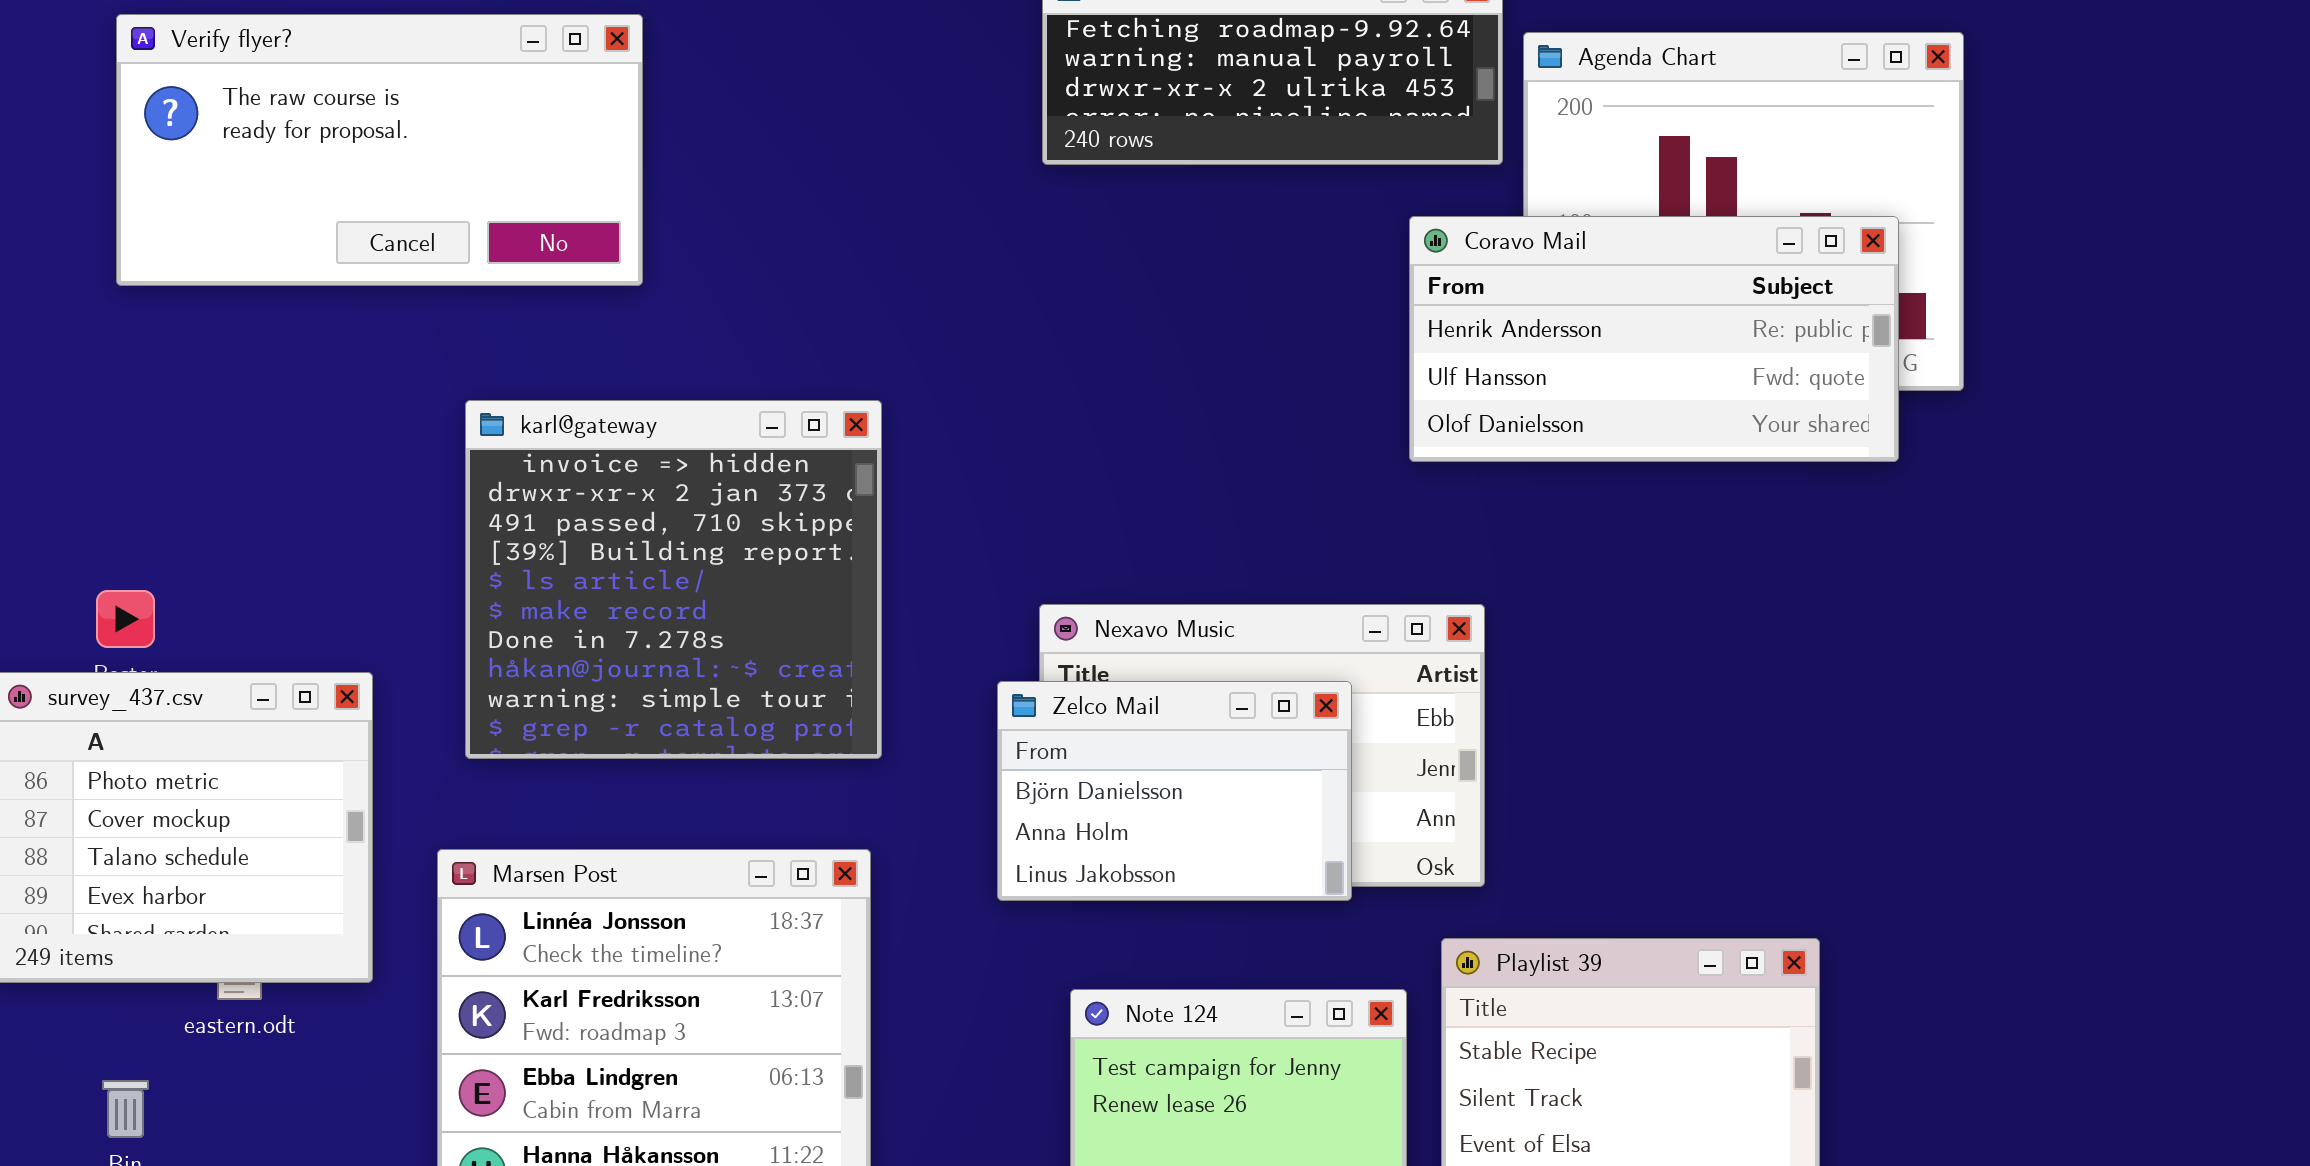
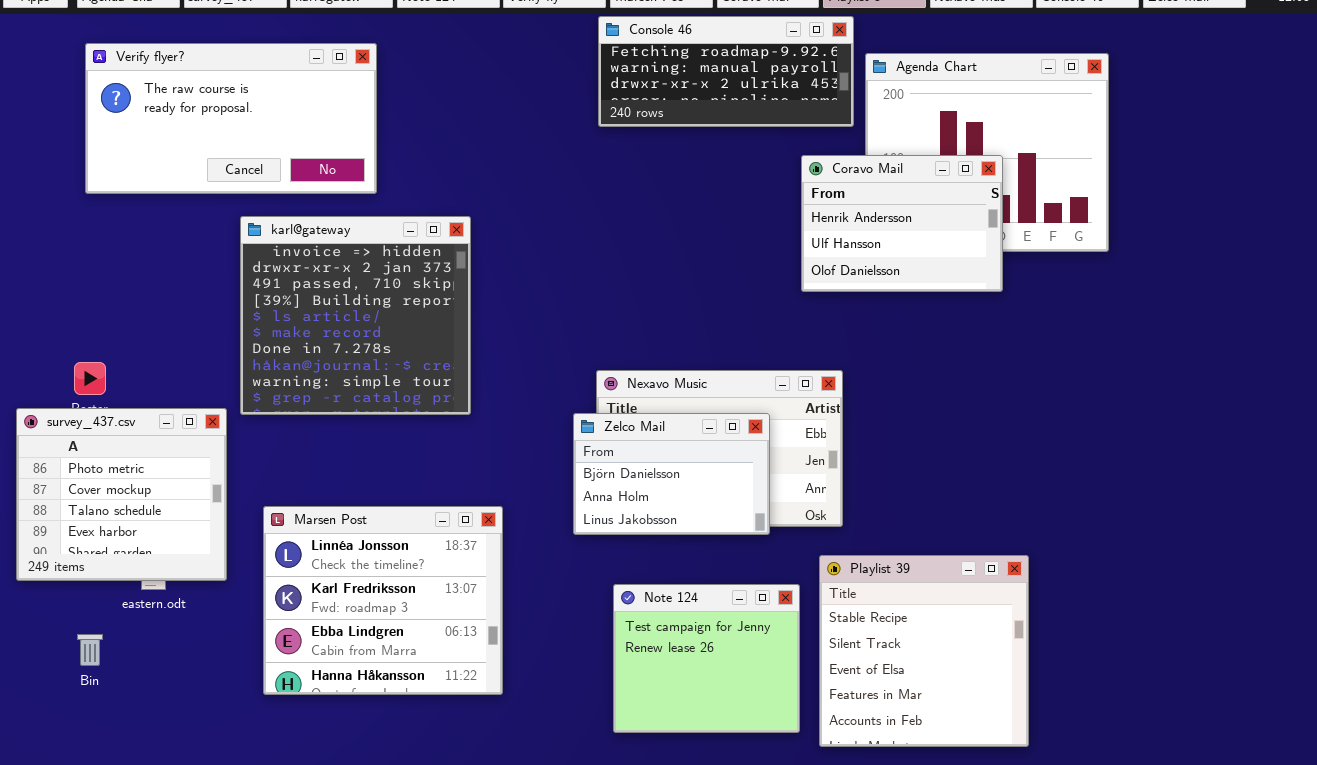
Coravo Mail: [1409,216,1899,462] -> [801,155,1003,292], resized
karl@gateway: [465,400,882,759] -> [240,216,471,415], moved

